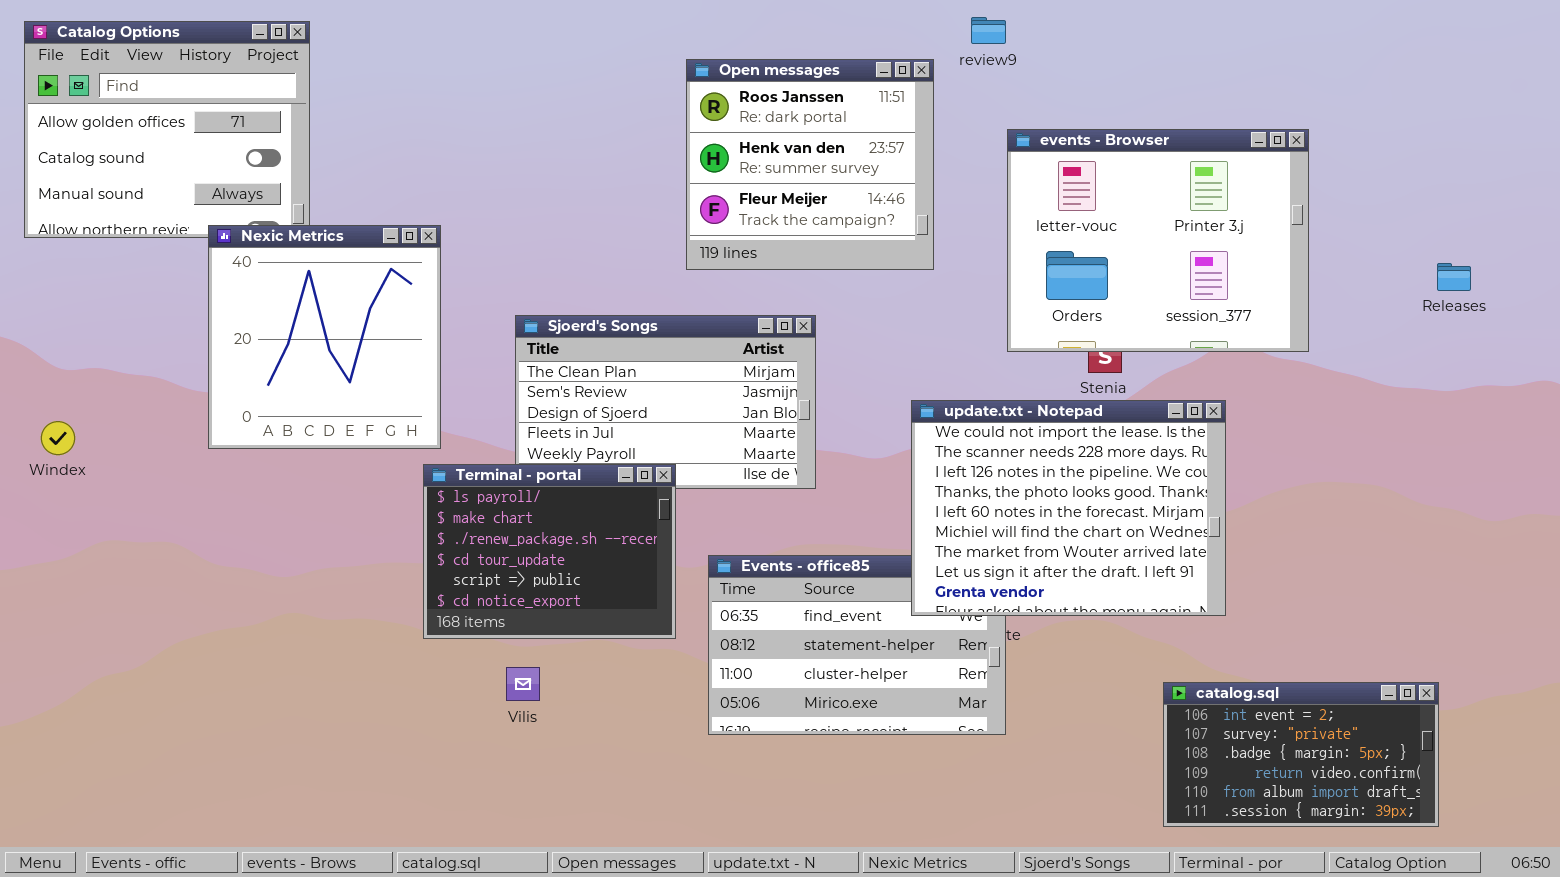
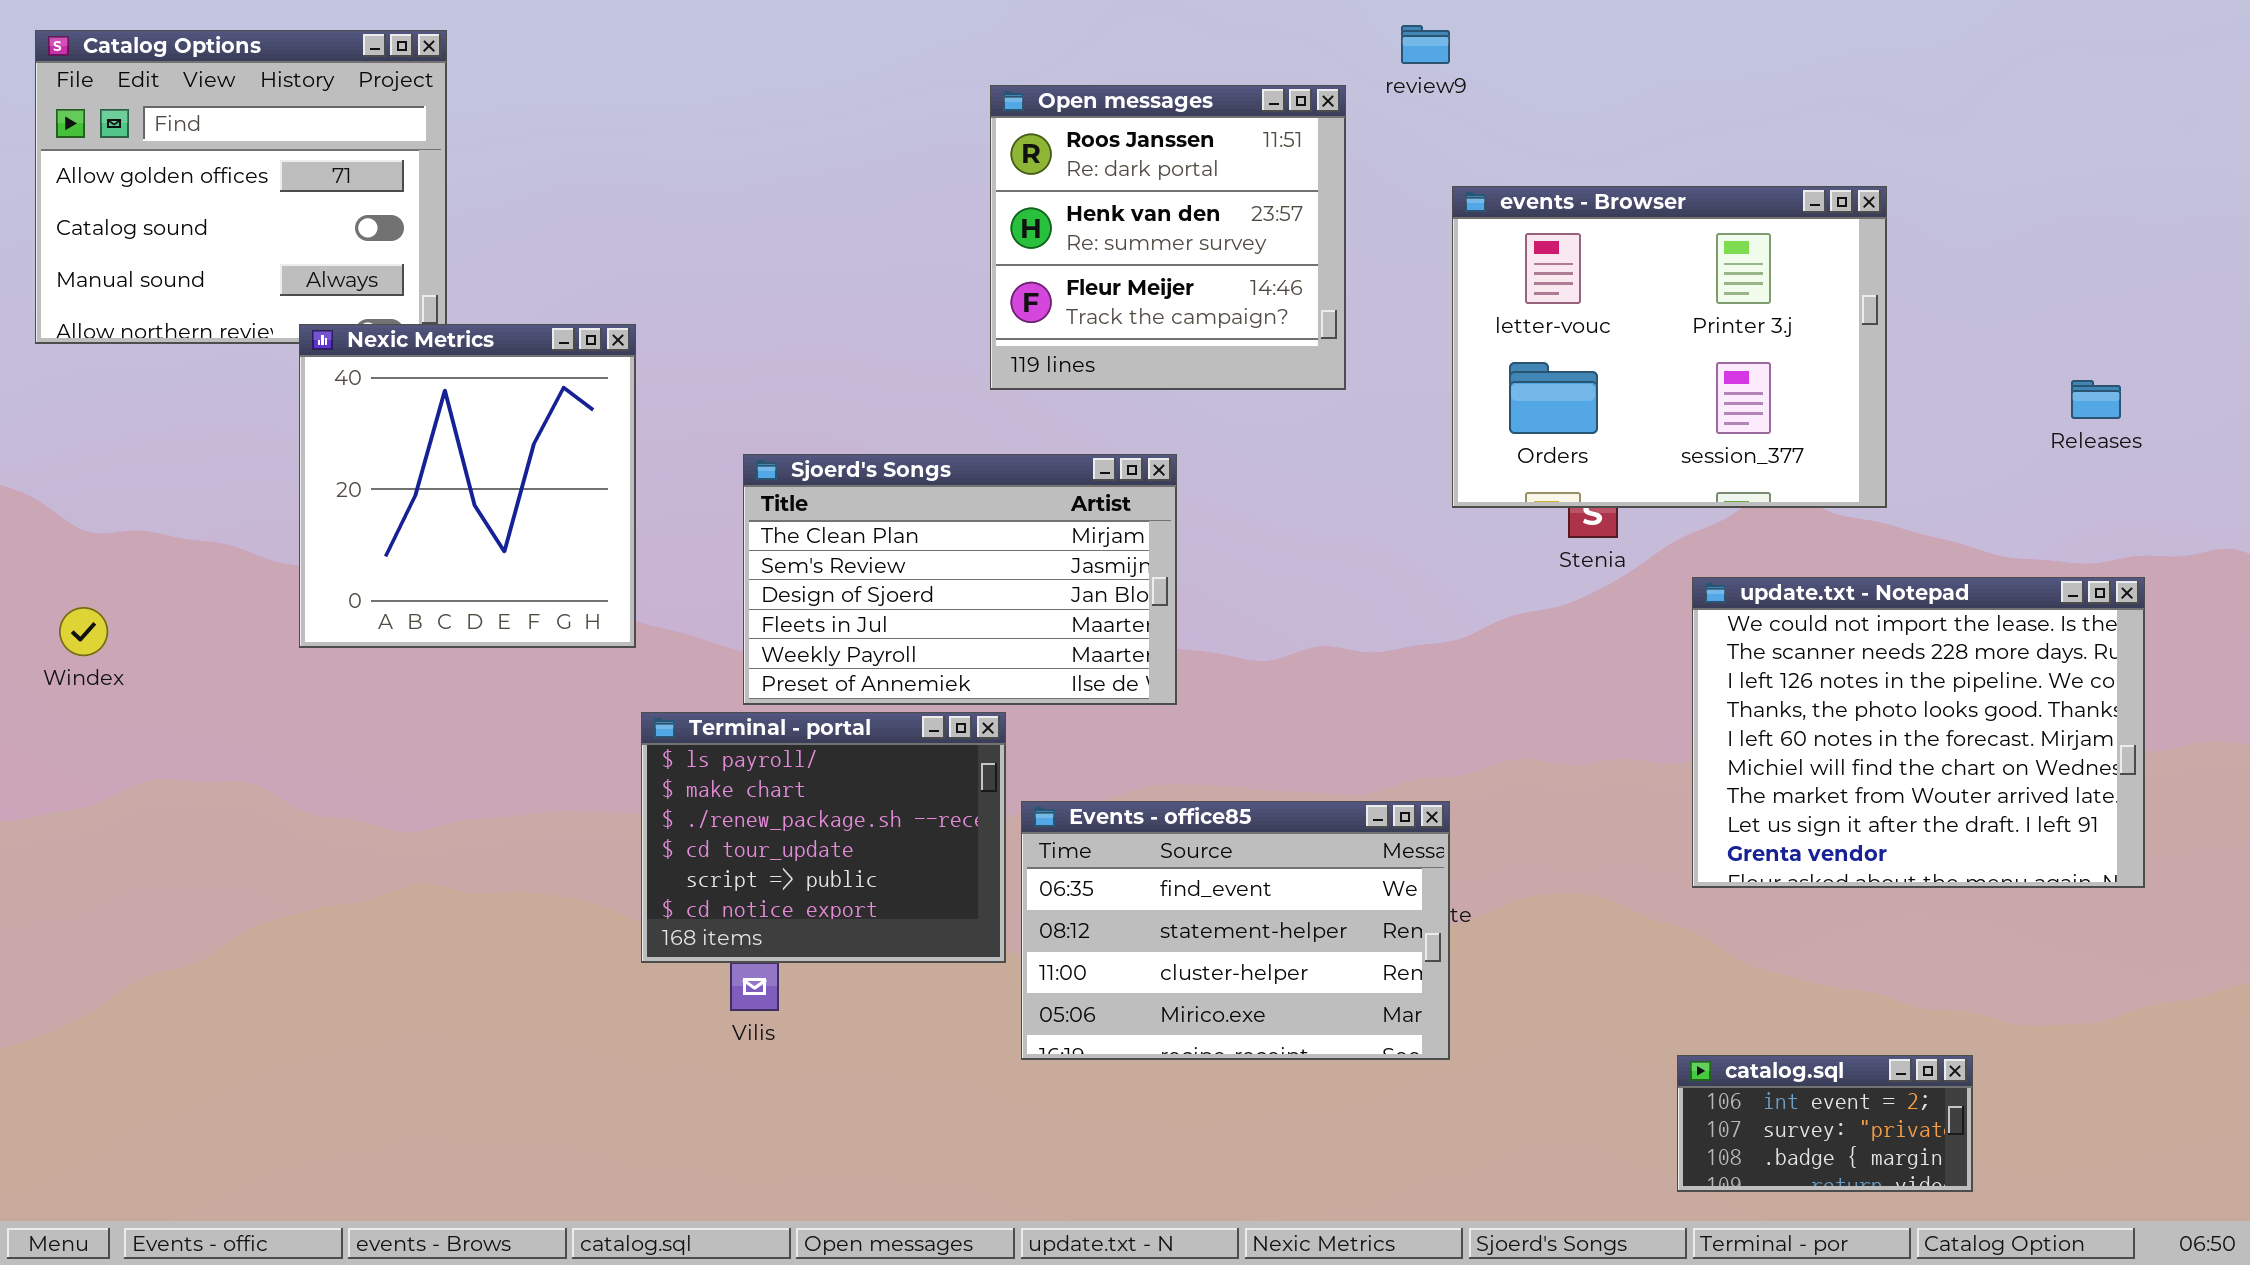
update.txt - Notepad: [911,400,1226,616] -> [1692,577,2145,888], moved
Terminal - portal: [423,464,676,639] -> [641,712,1006,963], moved
catalog.sql: [1163,682,1439,827] -> [1677,1055,1973,1192], resized

